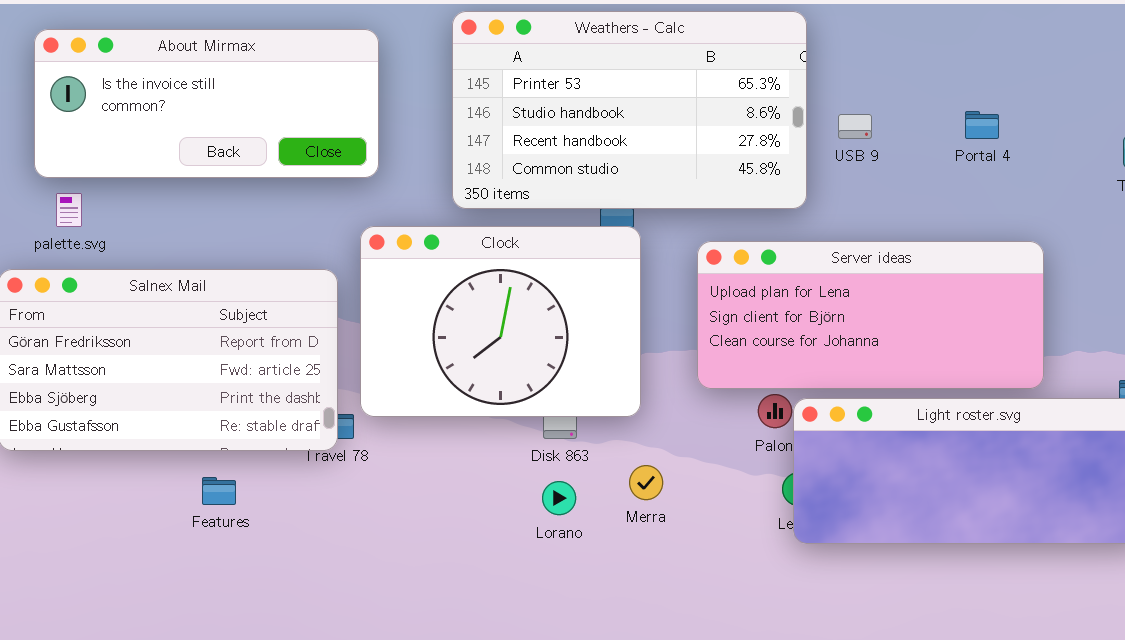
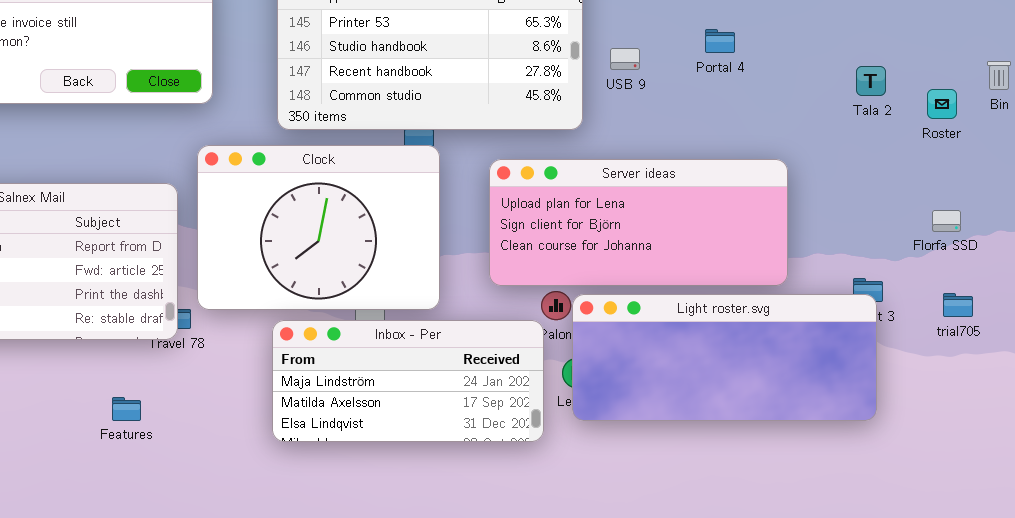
Portal 4: [965,111,999,139] -> [705,29,735,53], moved
Inbox - Per: none -> [272,320,544,442], opened
Features: [202,477,236,505] -> [112,397,141,421], moved

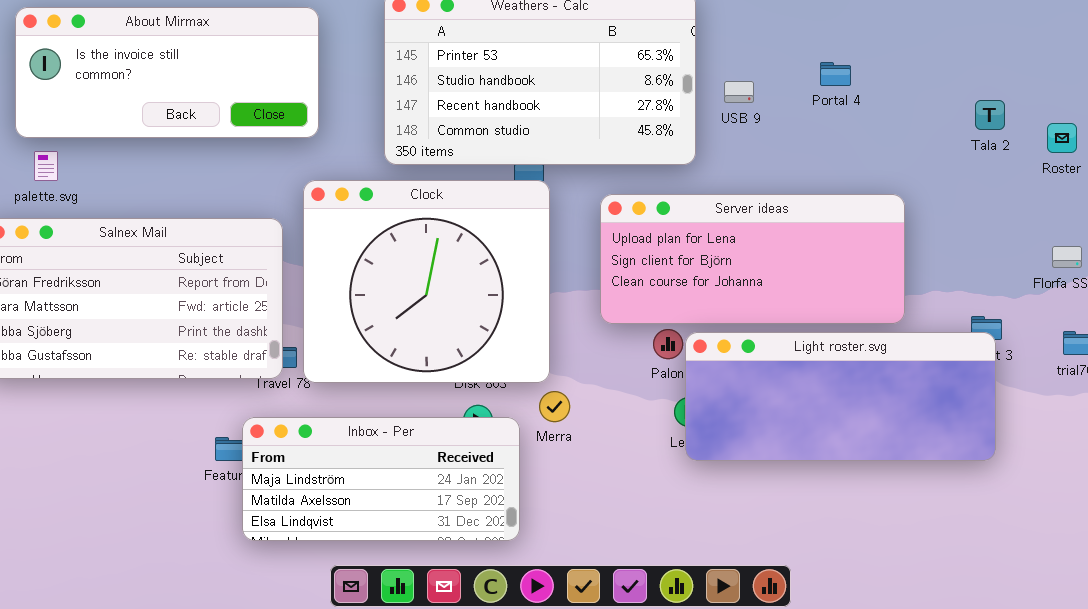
Clock: [197,145,440,310] -> [303,180,550,383], resized
Inbox - Per: [272,320,544,442] -> [242,417,520,541], moved

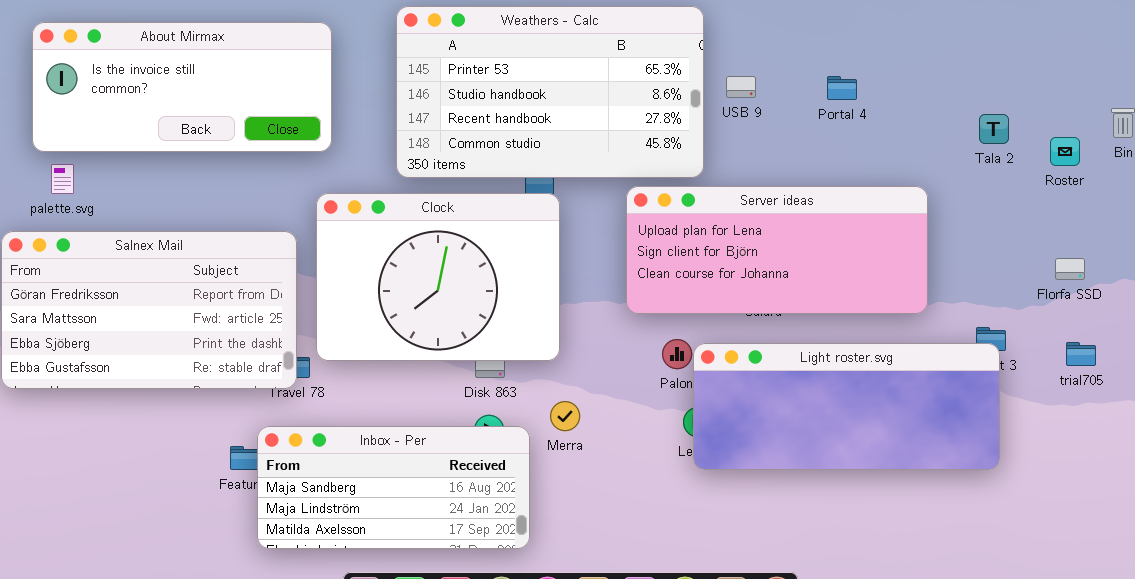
USB 9: [724,81,754,103] -> [726,76,756,98], moved
Clock: [303,180,550,383] -> [316,193,560,361], resized
Server ideas: [600,194,905,324] -> [626,186,928,314], moved
Inbox - Per: [242,417,520,541] -> [257,426,530,549], scrolled up 1 row

